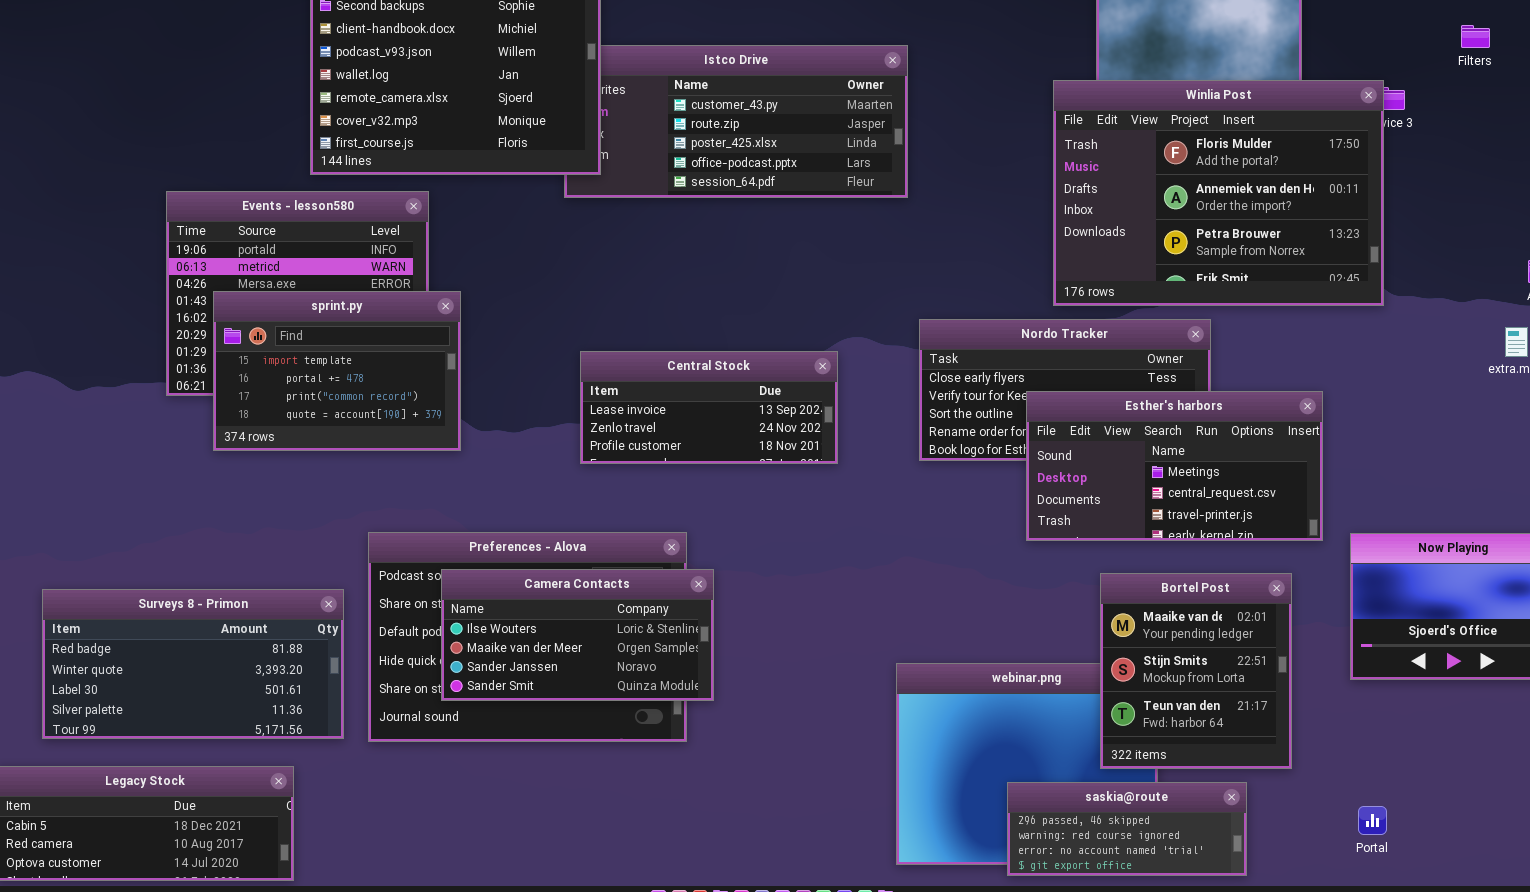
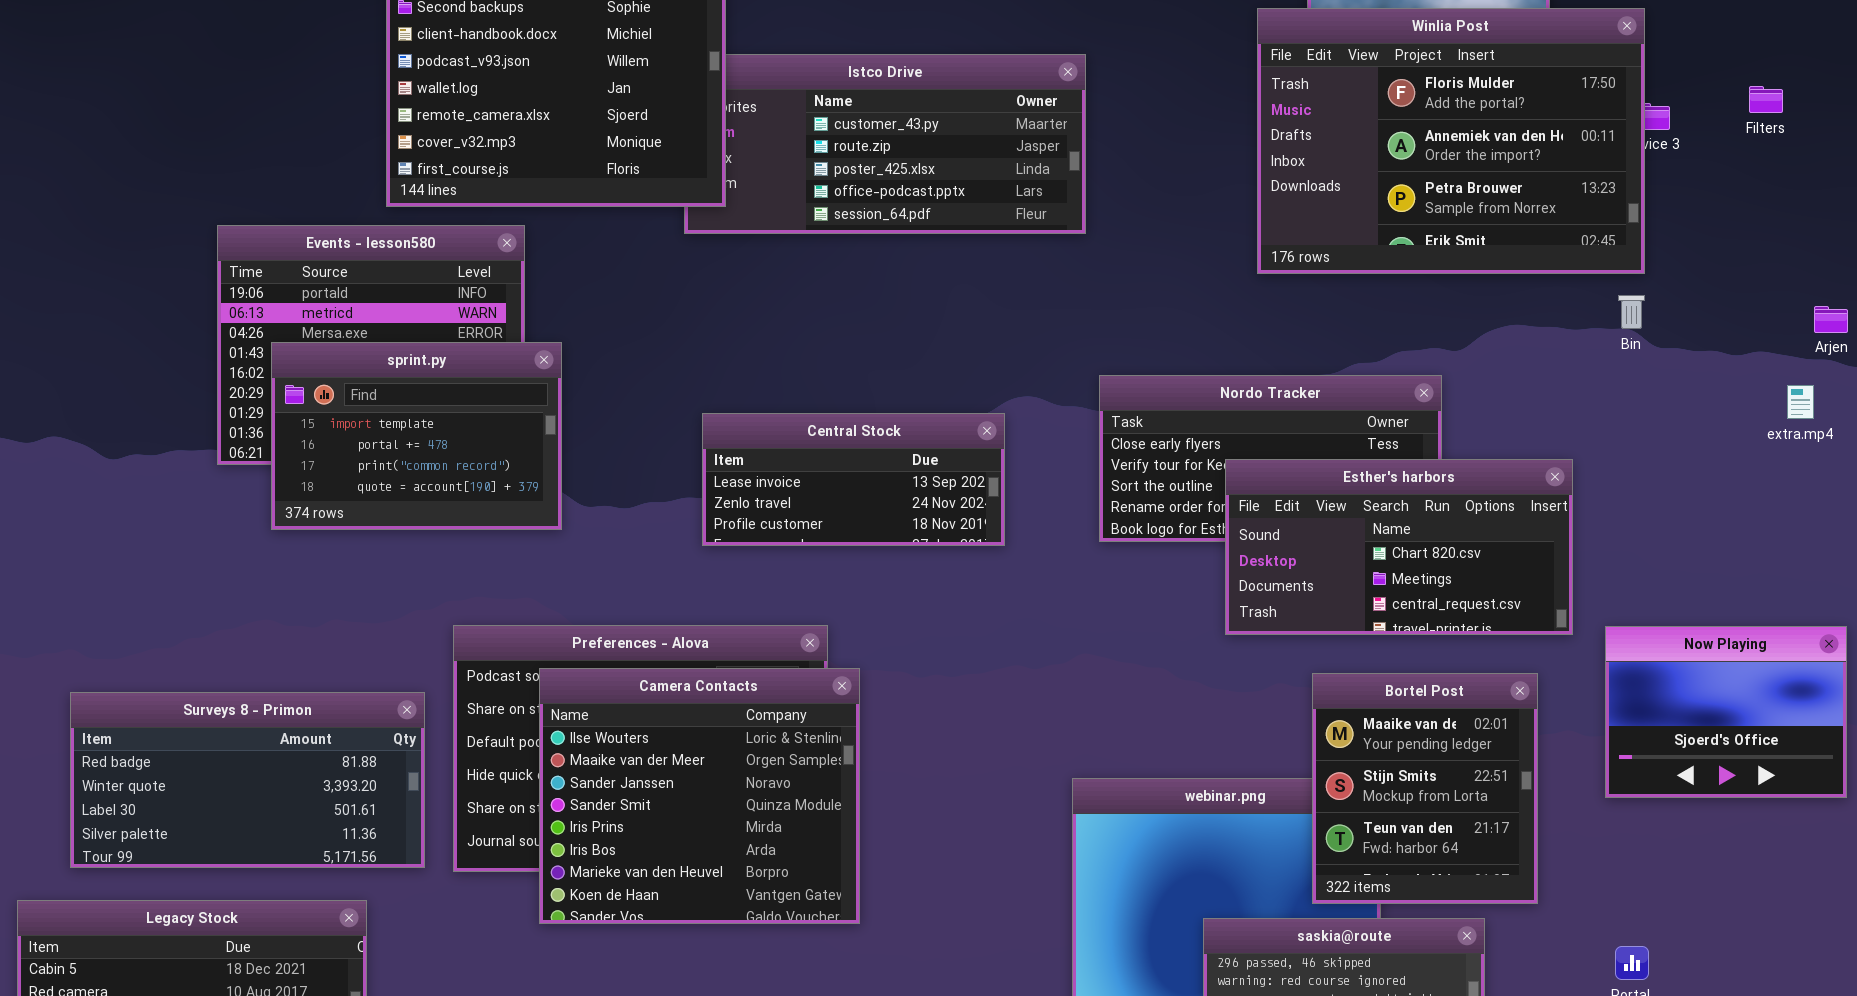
Filters: [1461,25,1490,48] -> [1749,86,1783,113], moved
Winlia Post: [1053,80,1384,306] -> [1257,8,1645,274], moved
Esther's harbors: [1026,391,1323,541] -> [1225,459,1573,635], scrolled up 1 row
Camera Contacts: [441,569,714,701] -> [539,668,860,924], resized

